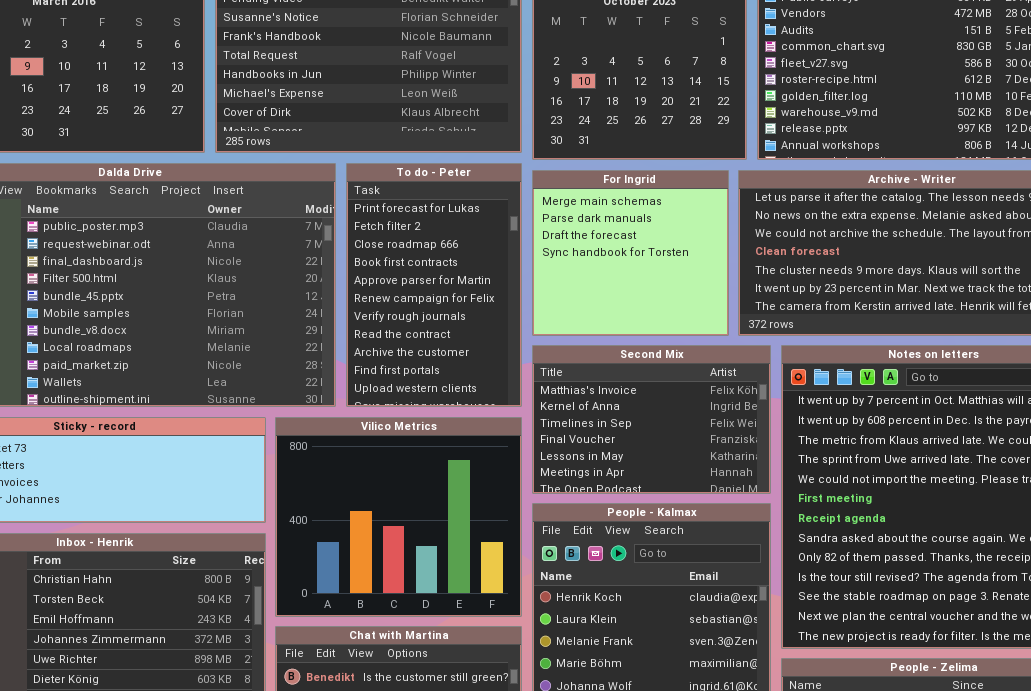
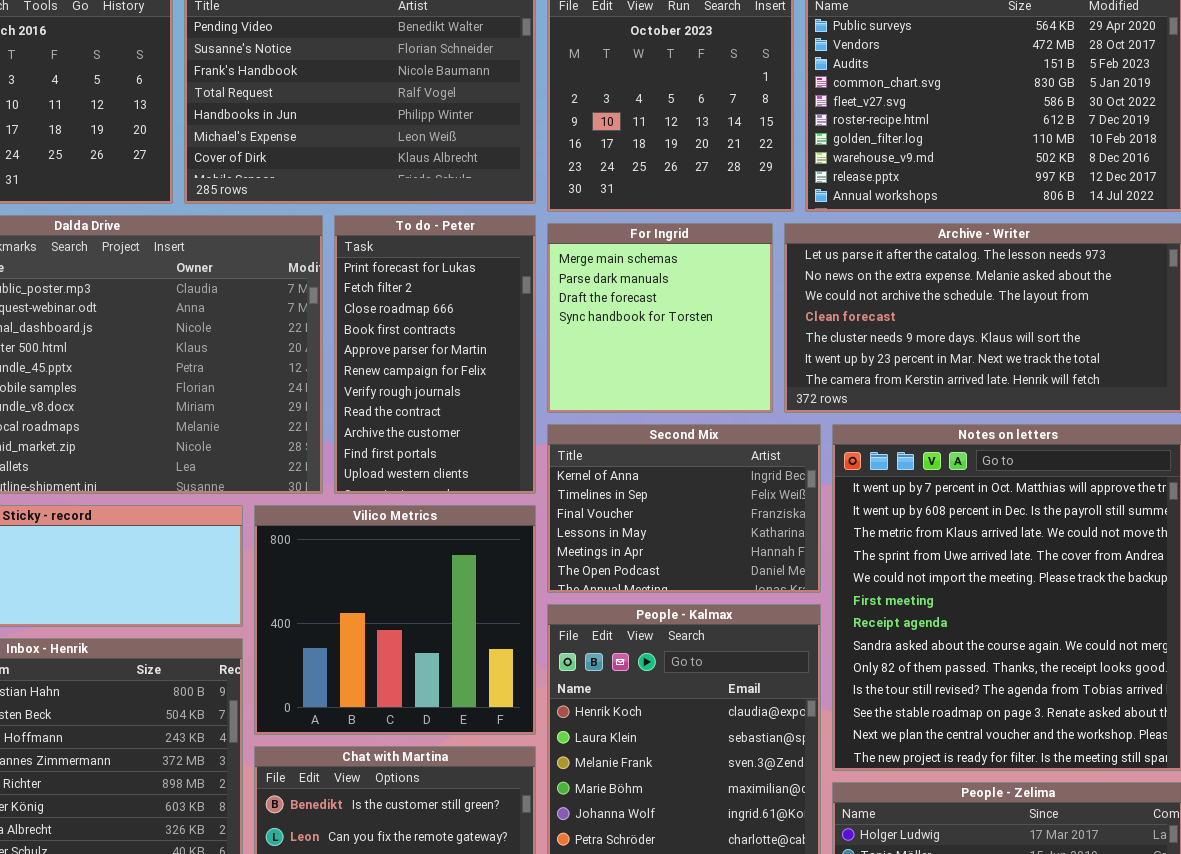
Second Mix: [532,345,771,494] -> [547,424,821,593], scrolled down 1 row

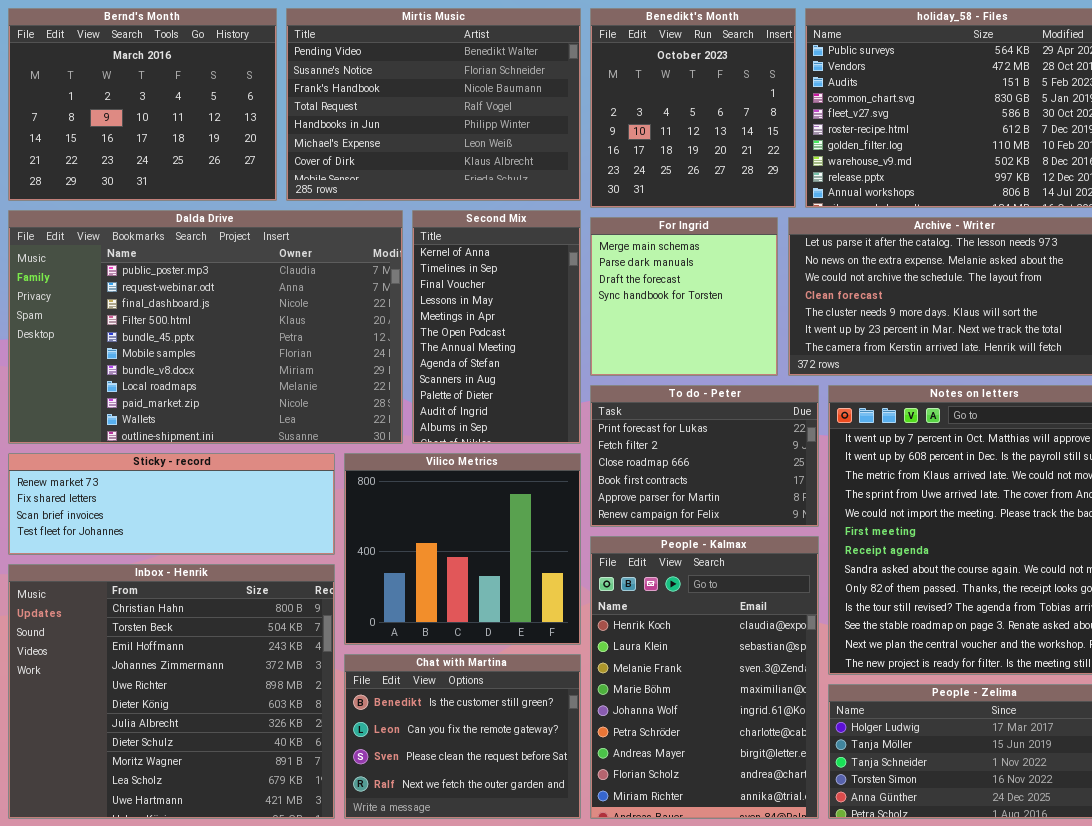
To do - Peter: [334,215,536,494] -> [590,385,819,527], moved, resized
Second Mix: [547,424,821,593] -> [412,210,581,444], moved, resized

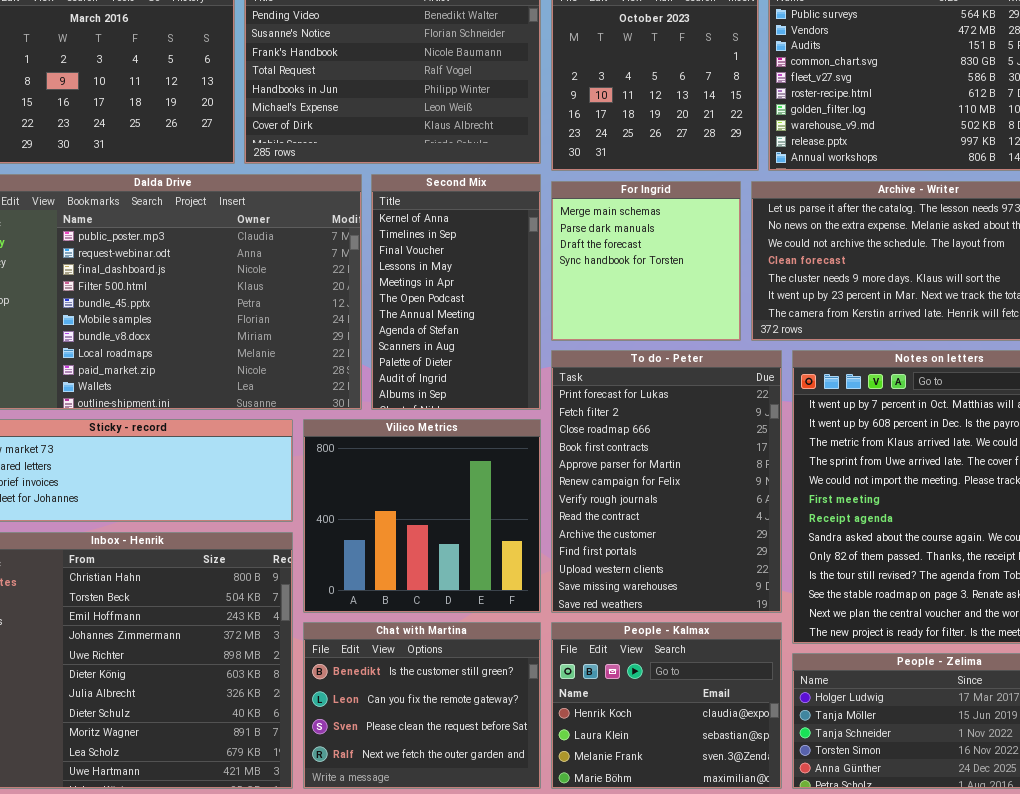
To do - Peter: [590,385,819,527] -> [551,350,782,613], resized
People - Kalmax: [590,536,819,819] -> [551,622,782,789], resized

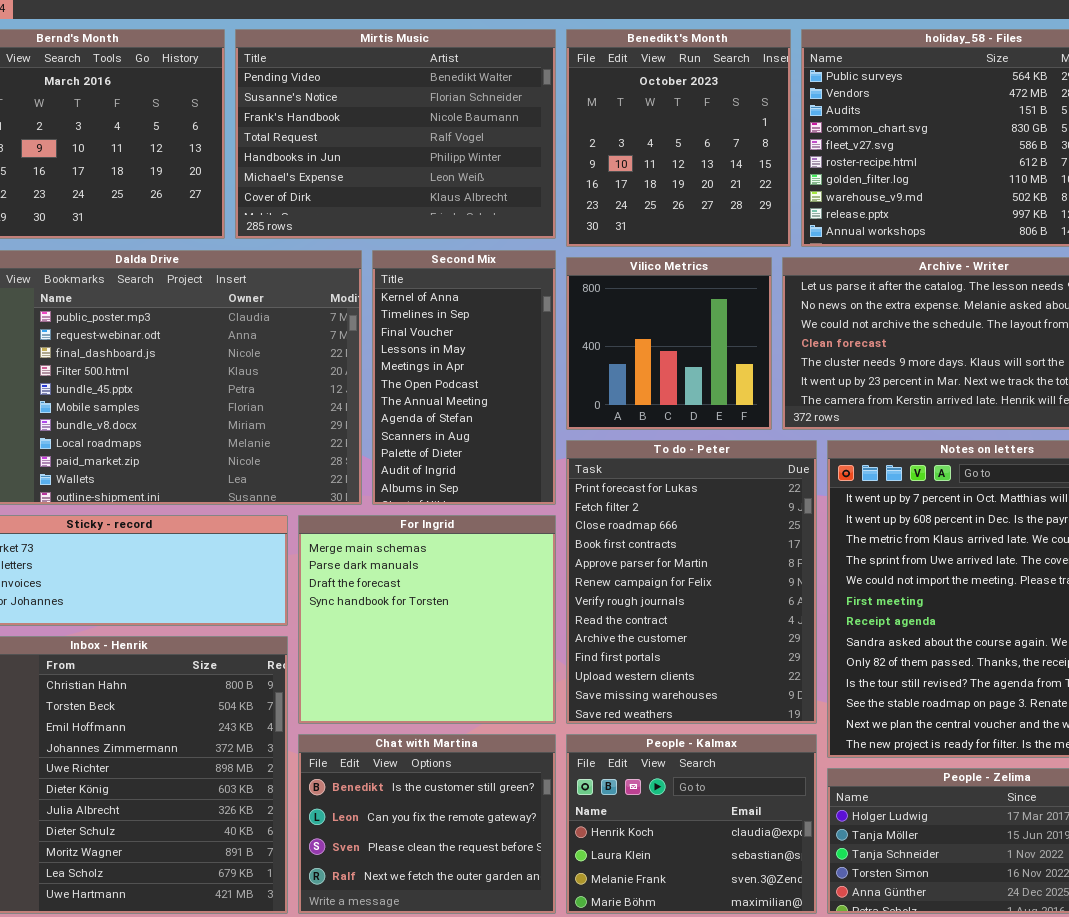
For Ingrid: [551,181,741,341] -> [298,515,556,724], moved, resized
Vilico Metrics: [303,419,541,613] -> [566,257,772,430], moved, resized

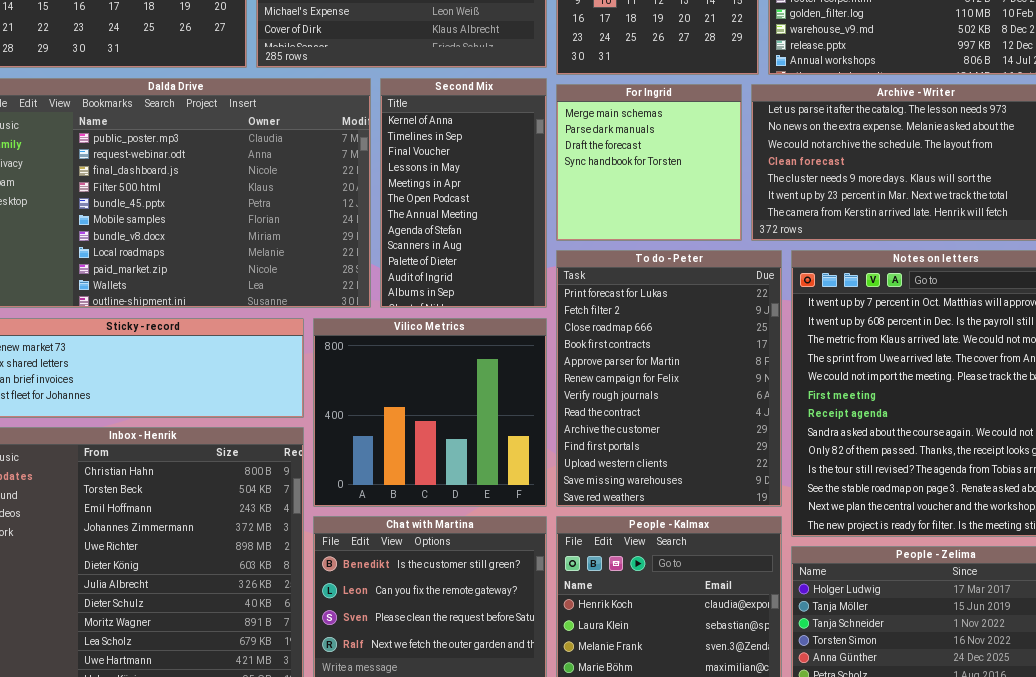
Vilico Metrics: [566,257,772,430] -> [313,318,547,507], moved, resized
For Ingrid: [298,515,556,724] -> [556,84,742,241], moved, resized

